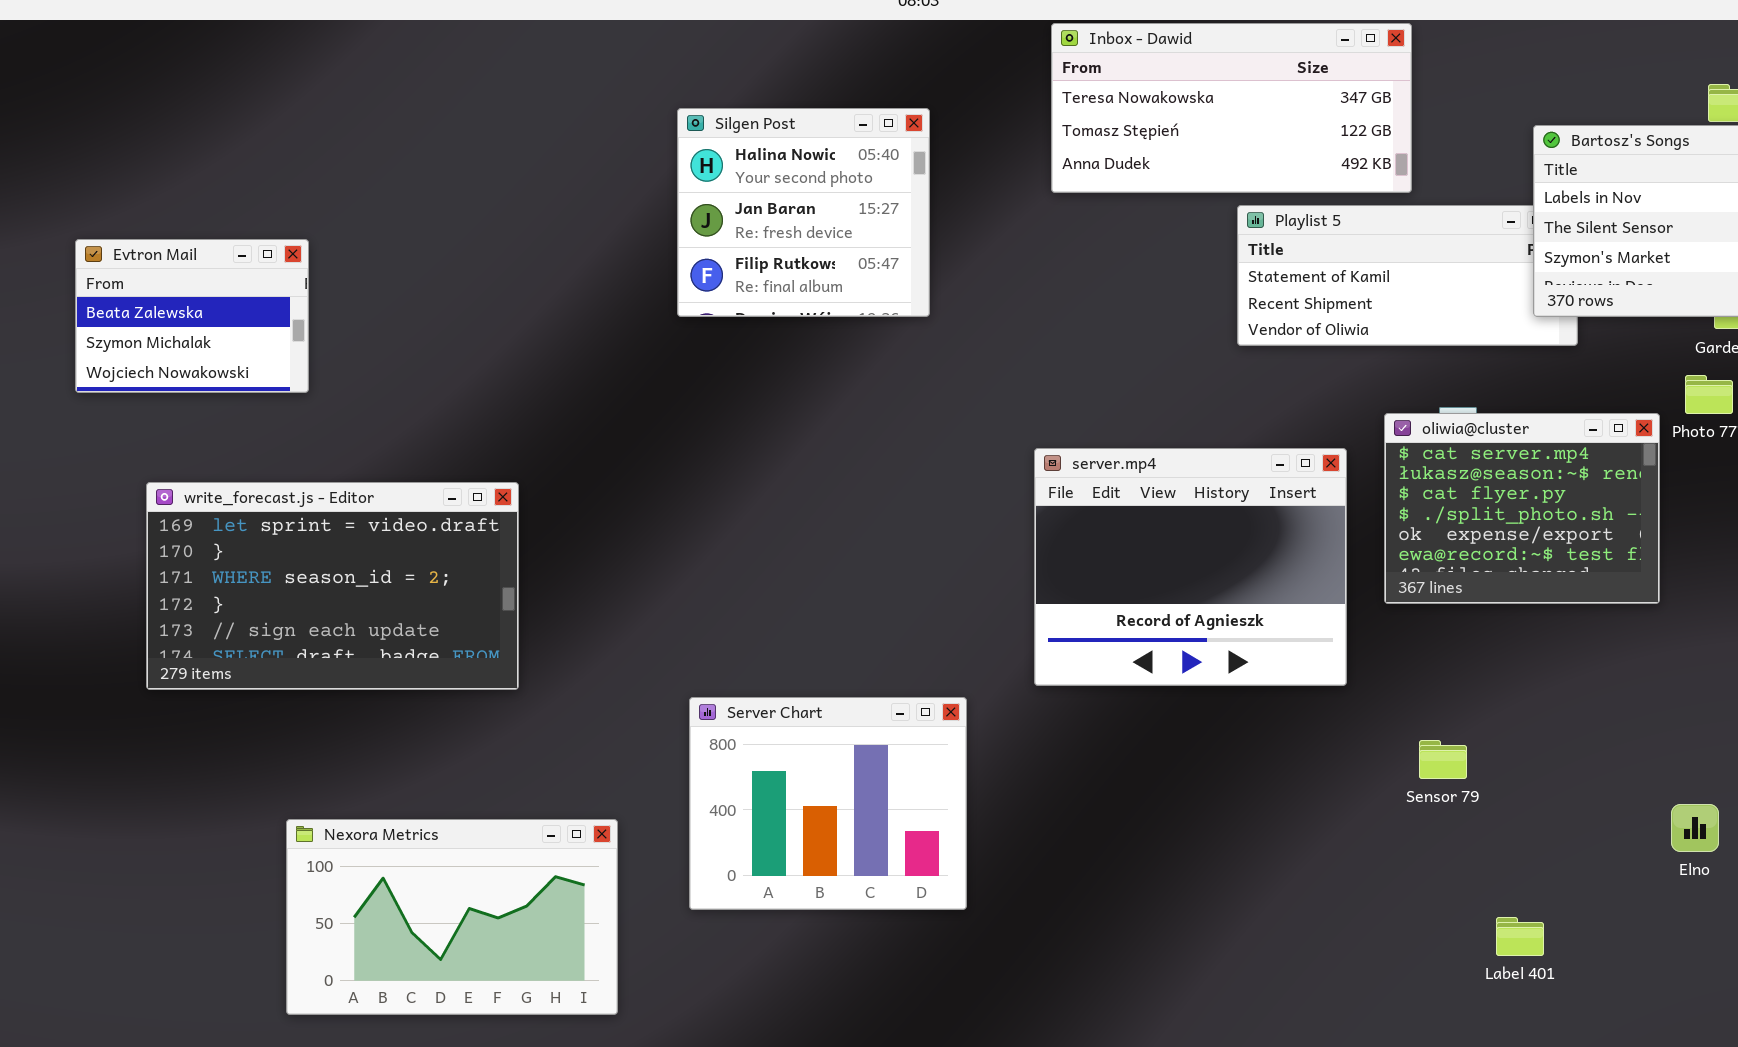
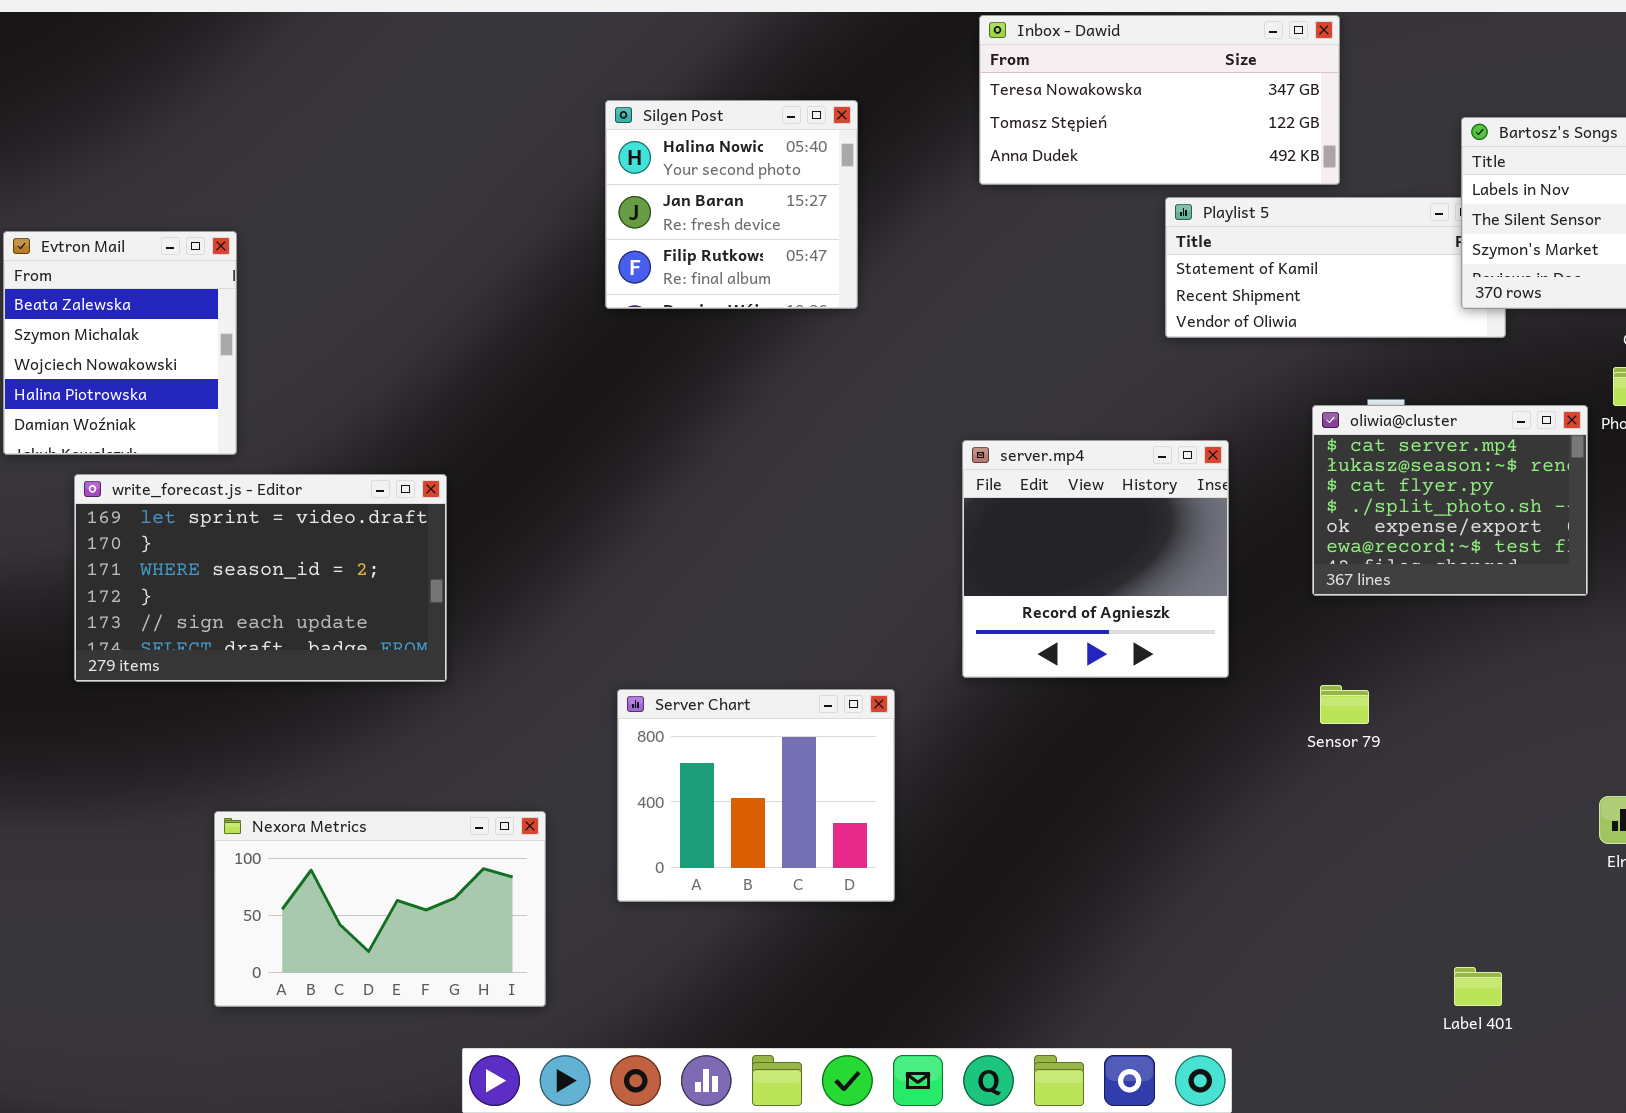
Evtron Mail: [75,239,309,393] -> [3,231,237,455], resized
server.mp4: [1034,448,1347,686] -> [962,440,1229,678], resized
Sensor 79: [1419,740,1467,779] -> [1320,685,1369,724], moved
Label 401: [1496,917,1544,956] -> [1454,967,1502,1006], moved

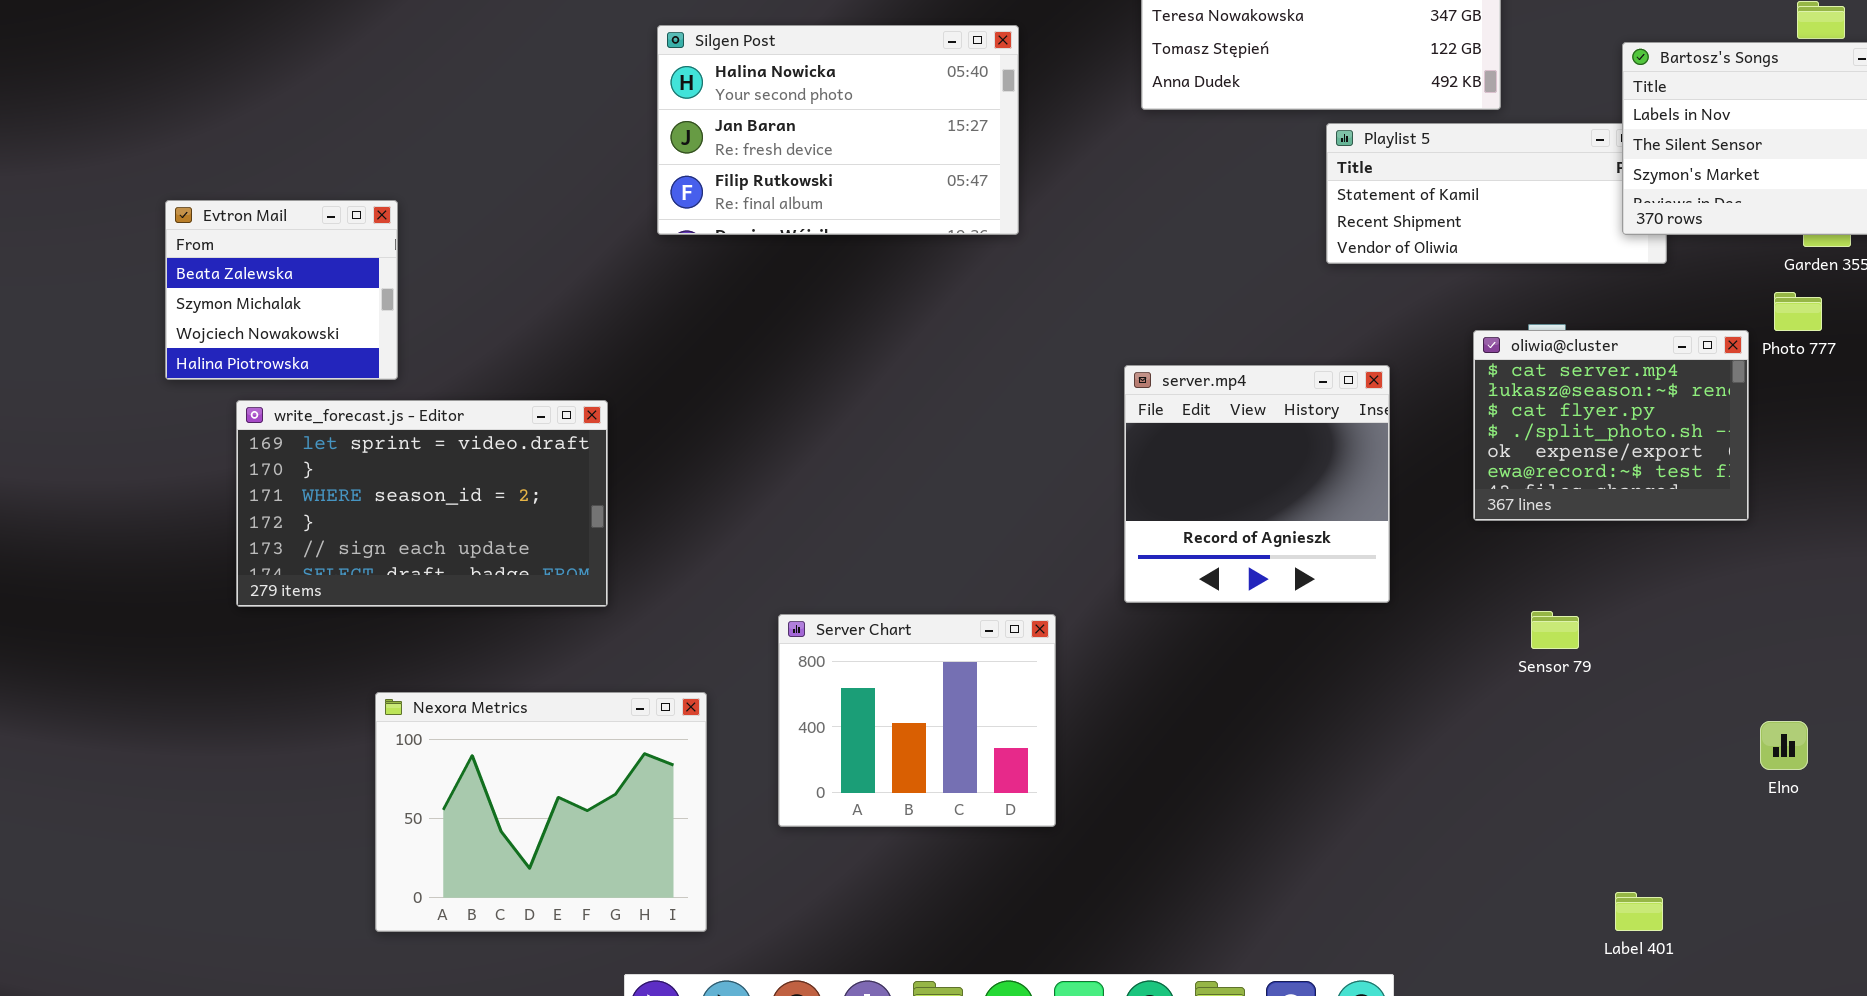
Silgen Post: [605,100,858,309] -> [657,25,1019,235], resized
Evtron Mail: [3,231,237,455] -> [165,200,398,380], resized
Sensor 79: [1320,685,1369,724] -> [1531,611,1579,649], moved
Nexora Metrics: [214,811,546,1007] -> [375,692,707,932], resized

